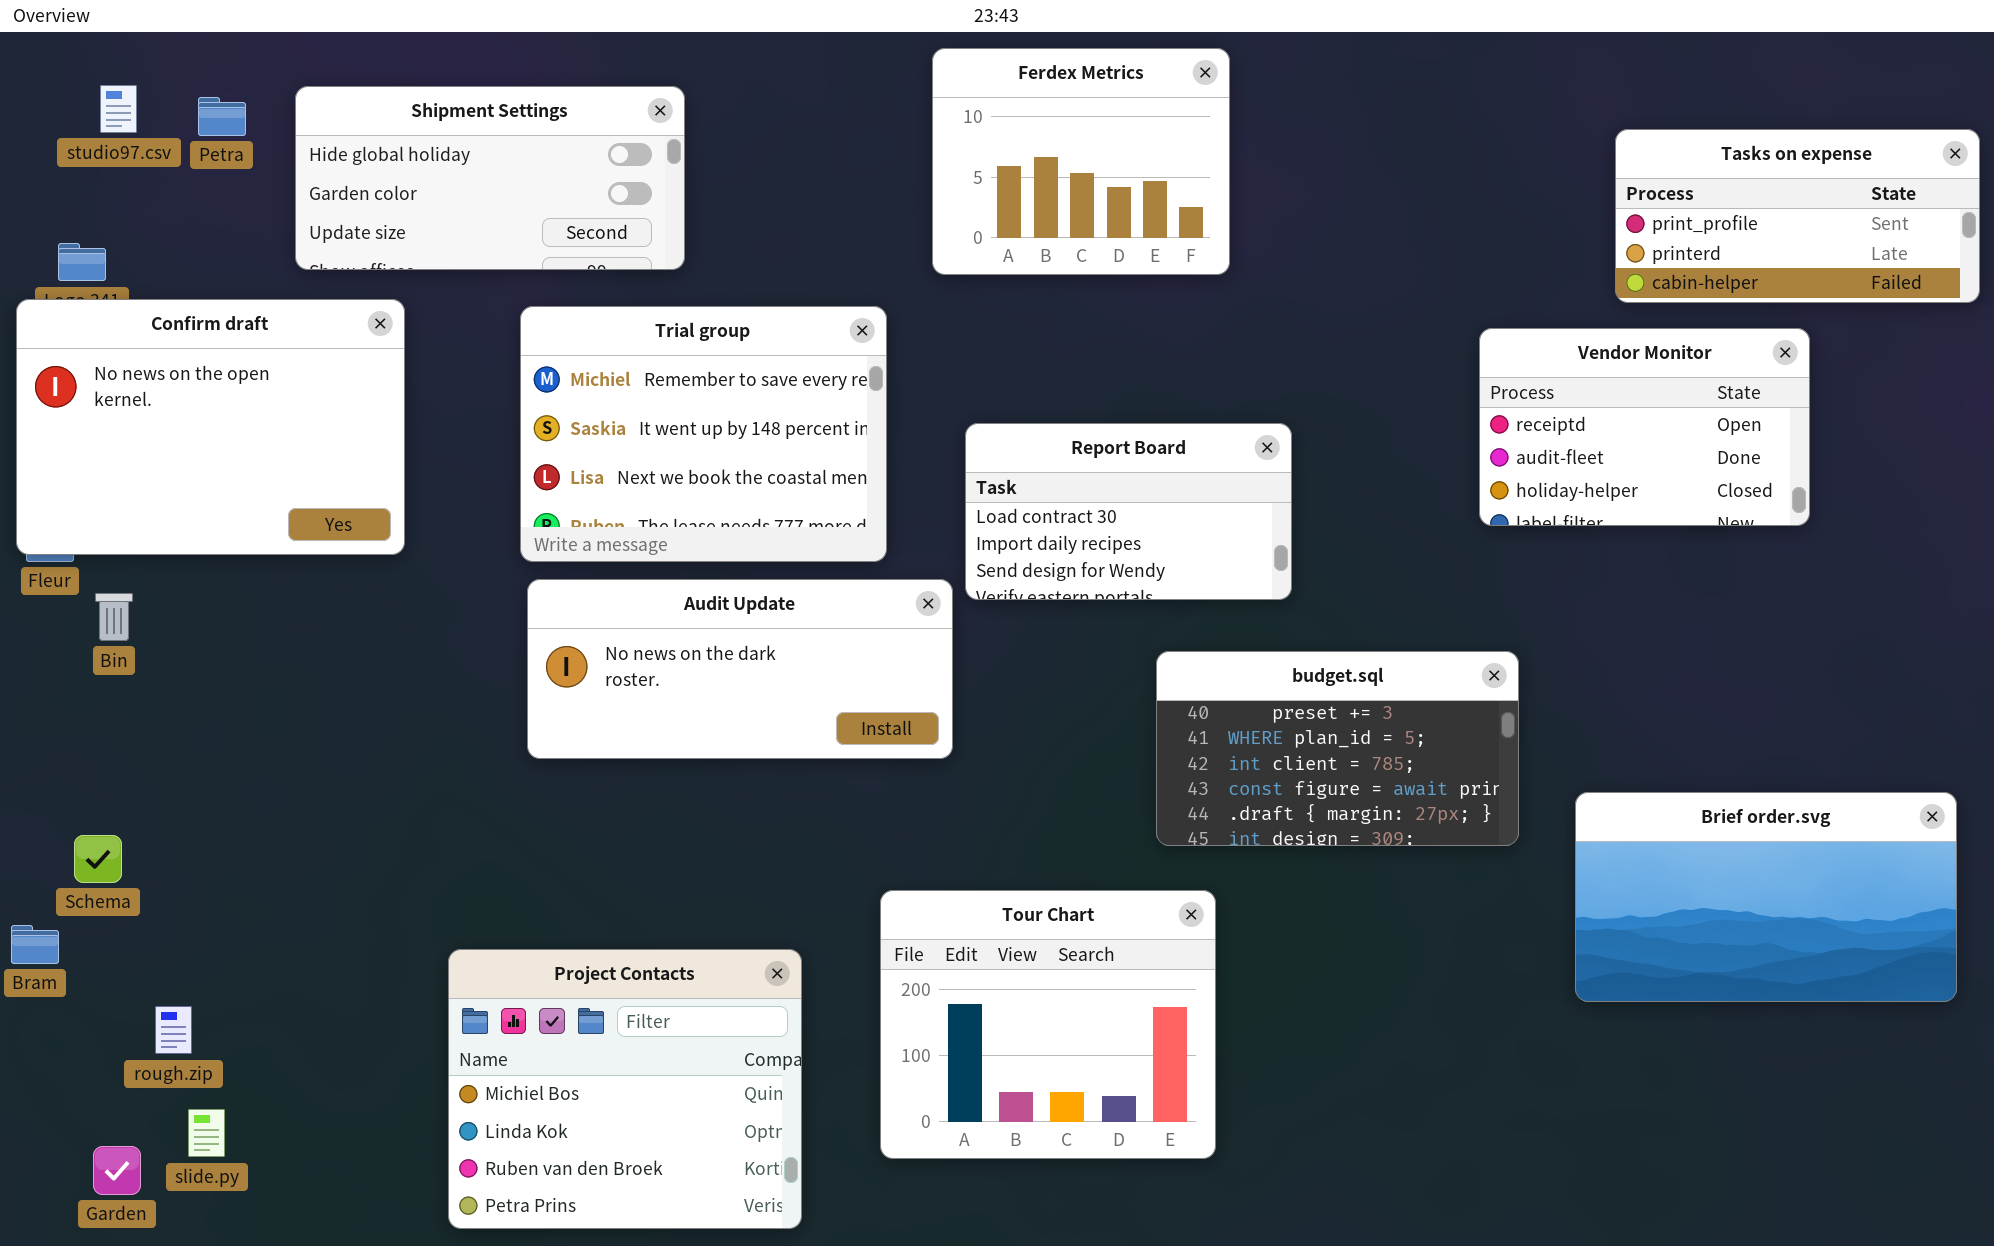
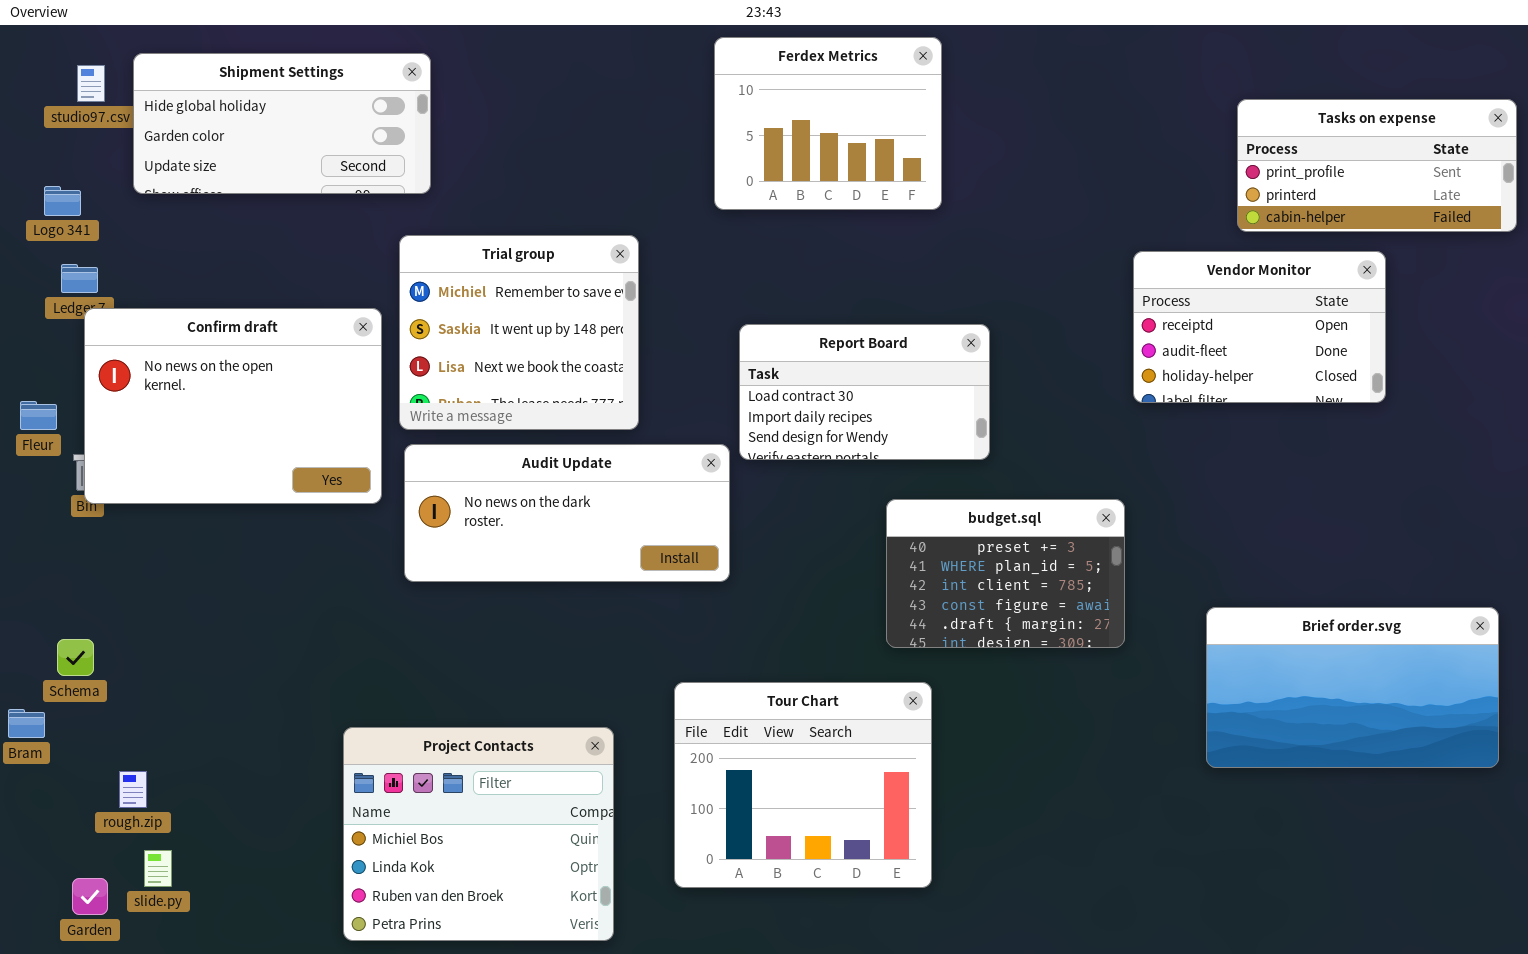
Shipment Settings: [295,86,685,270] -> [133,53,431,194], moved
Confirm draft: [16,299,405,555] -> [84,308,382,504], moved
Trial group: [520,306,887,562] -> [399,235,639,430], resized
budget.sql: [1156,651,1519,846] -> [886,499,1125,648], resized

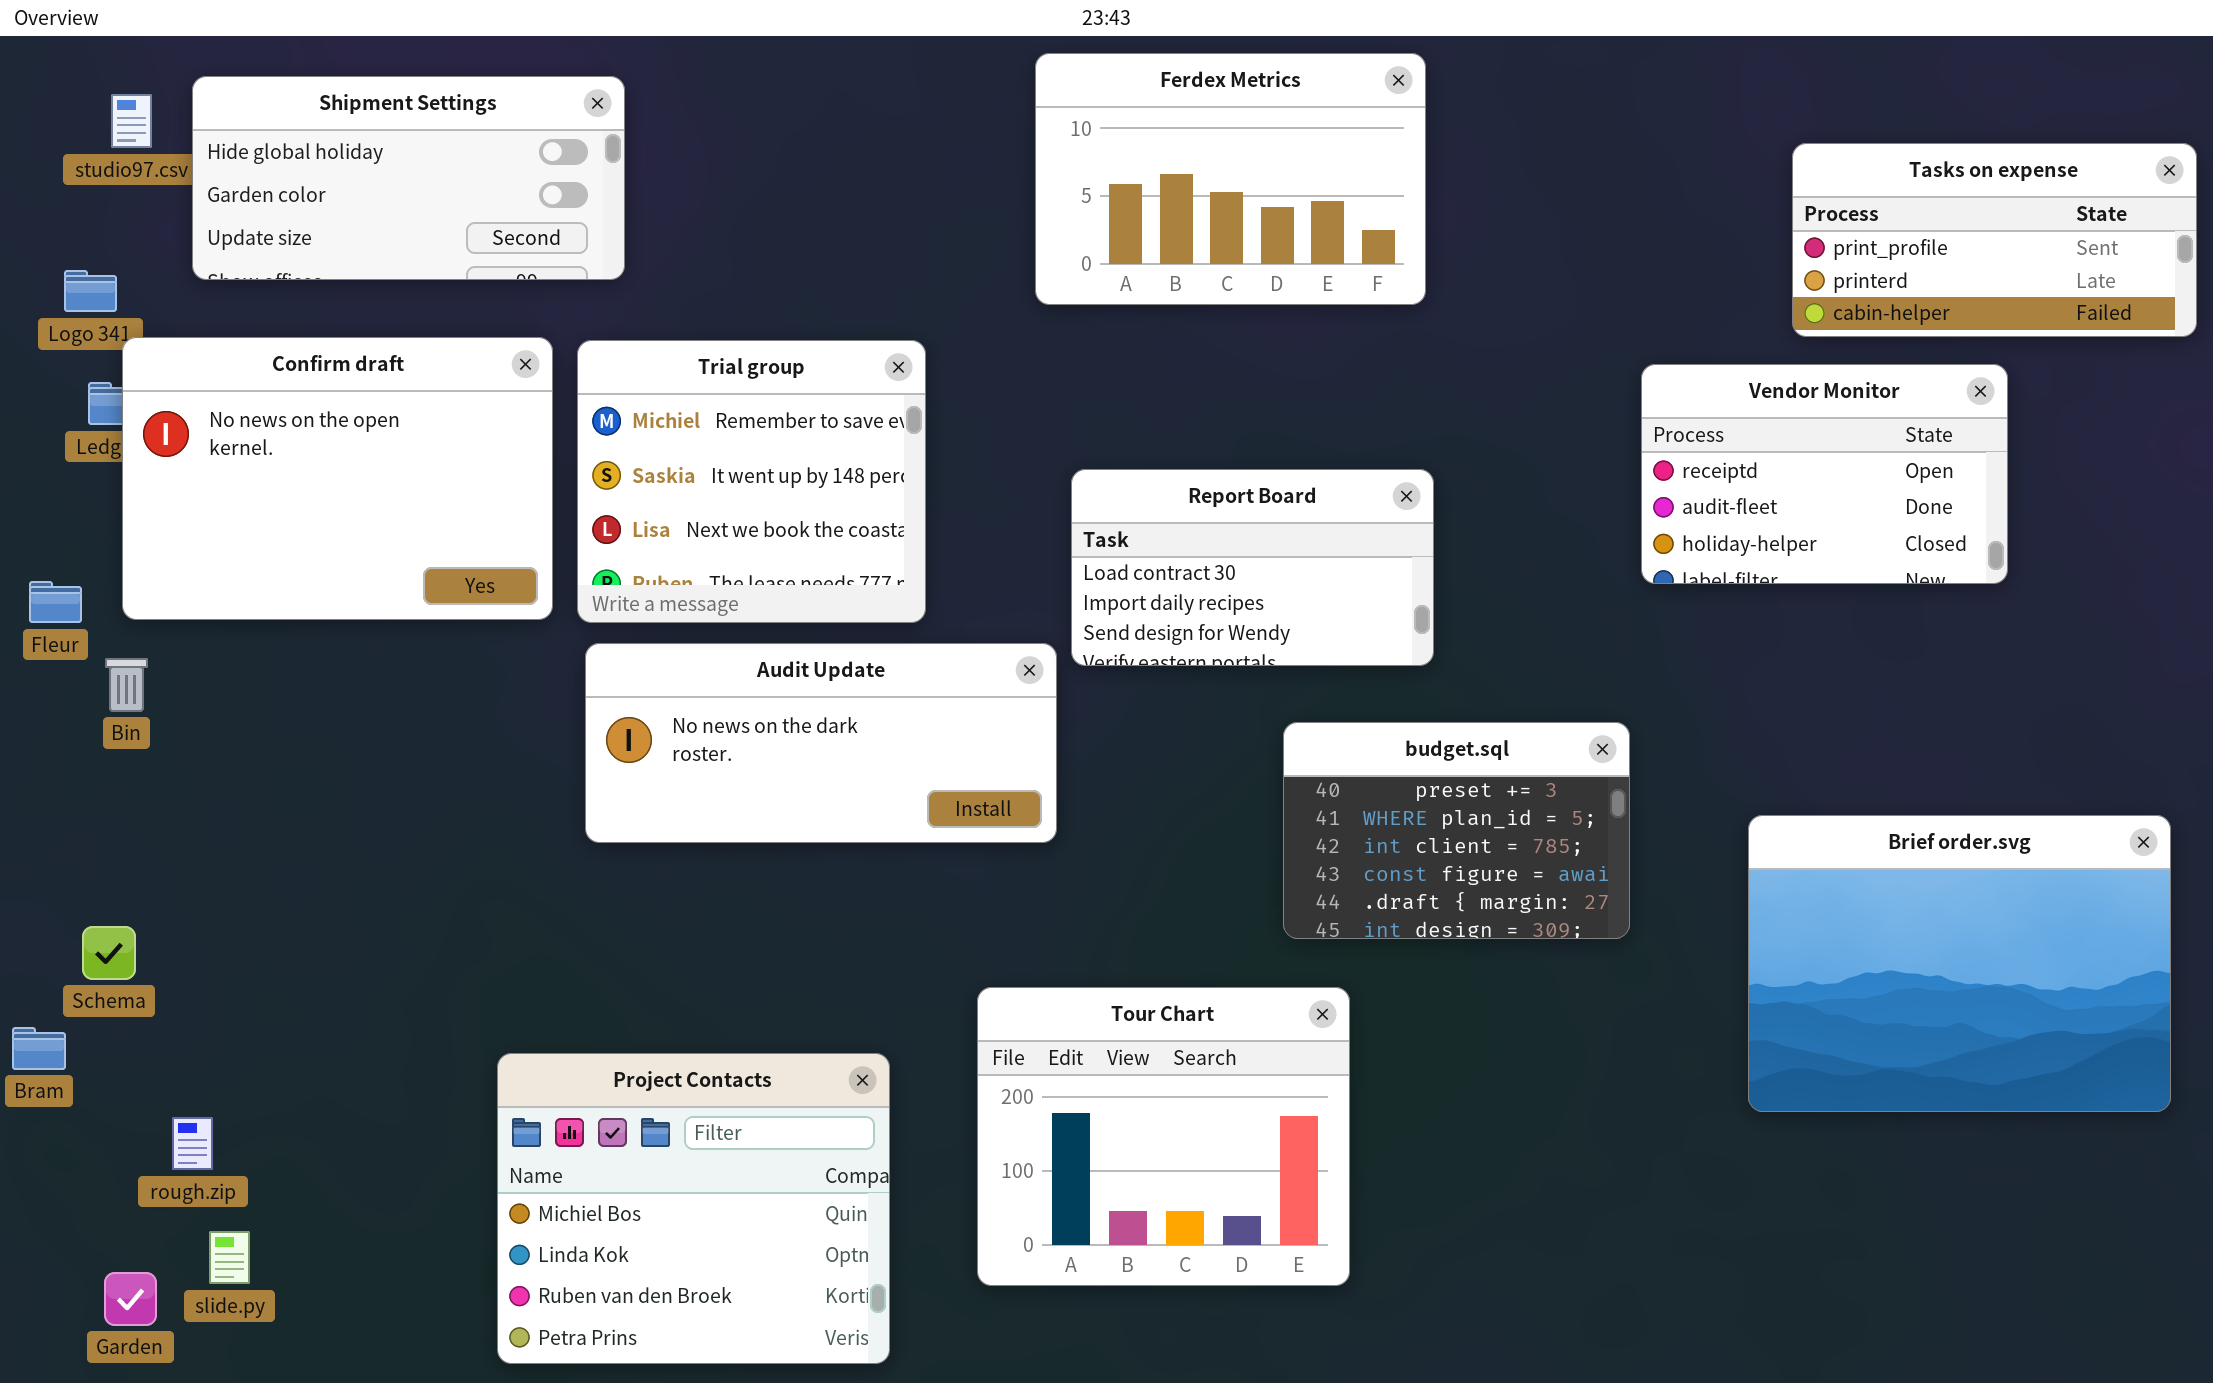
Ferdex Metrics: [714,37,942,210] -> [1035,53,1426,305], resized
Confirm draft: [84,308,382,504] -> [122,337,553,620], moved
Brief order.svg: [1206,607,1499,768] -> [1748,815,2171,1112], resized

